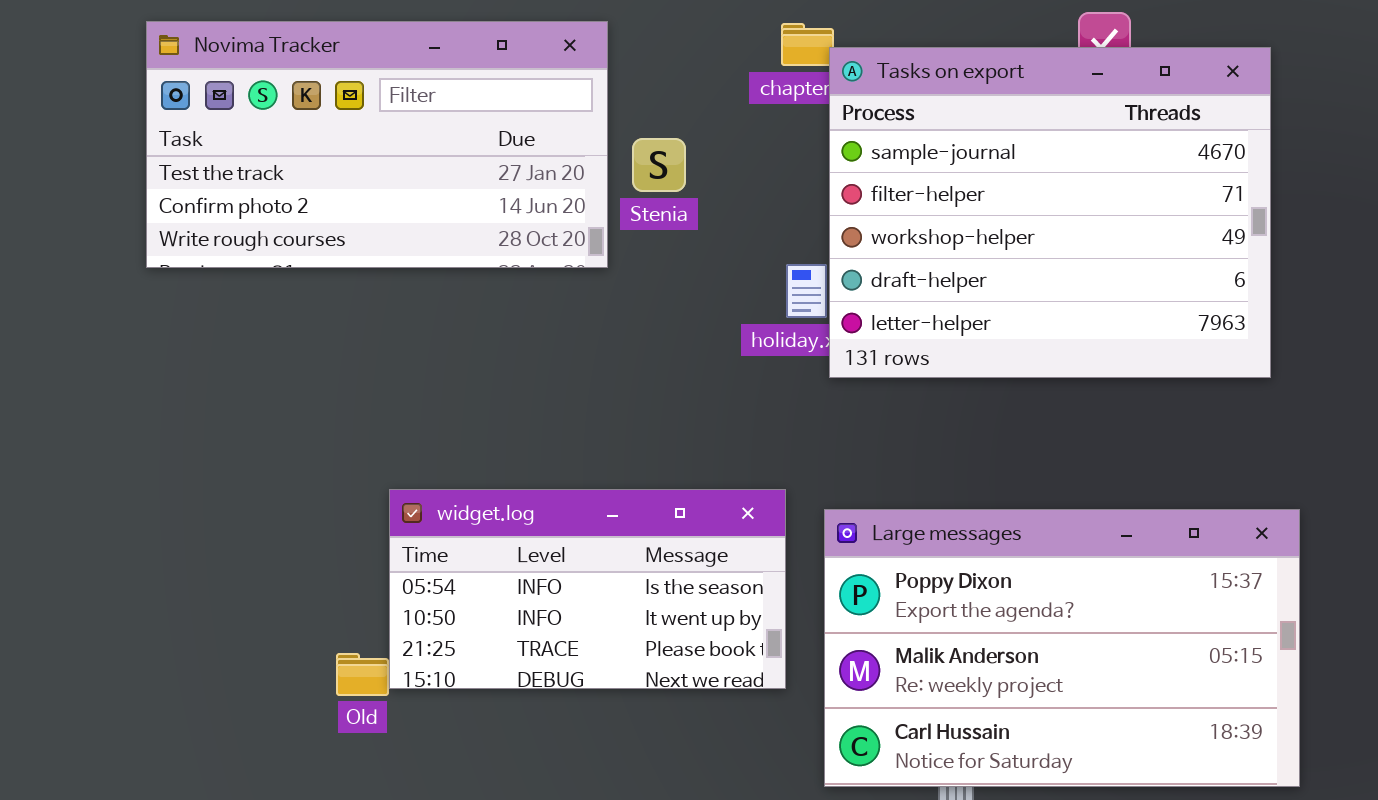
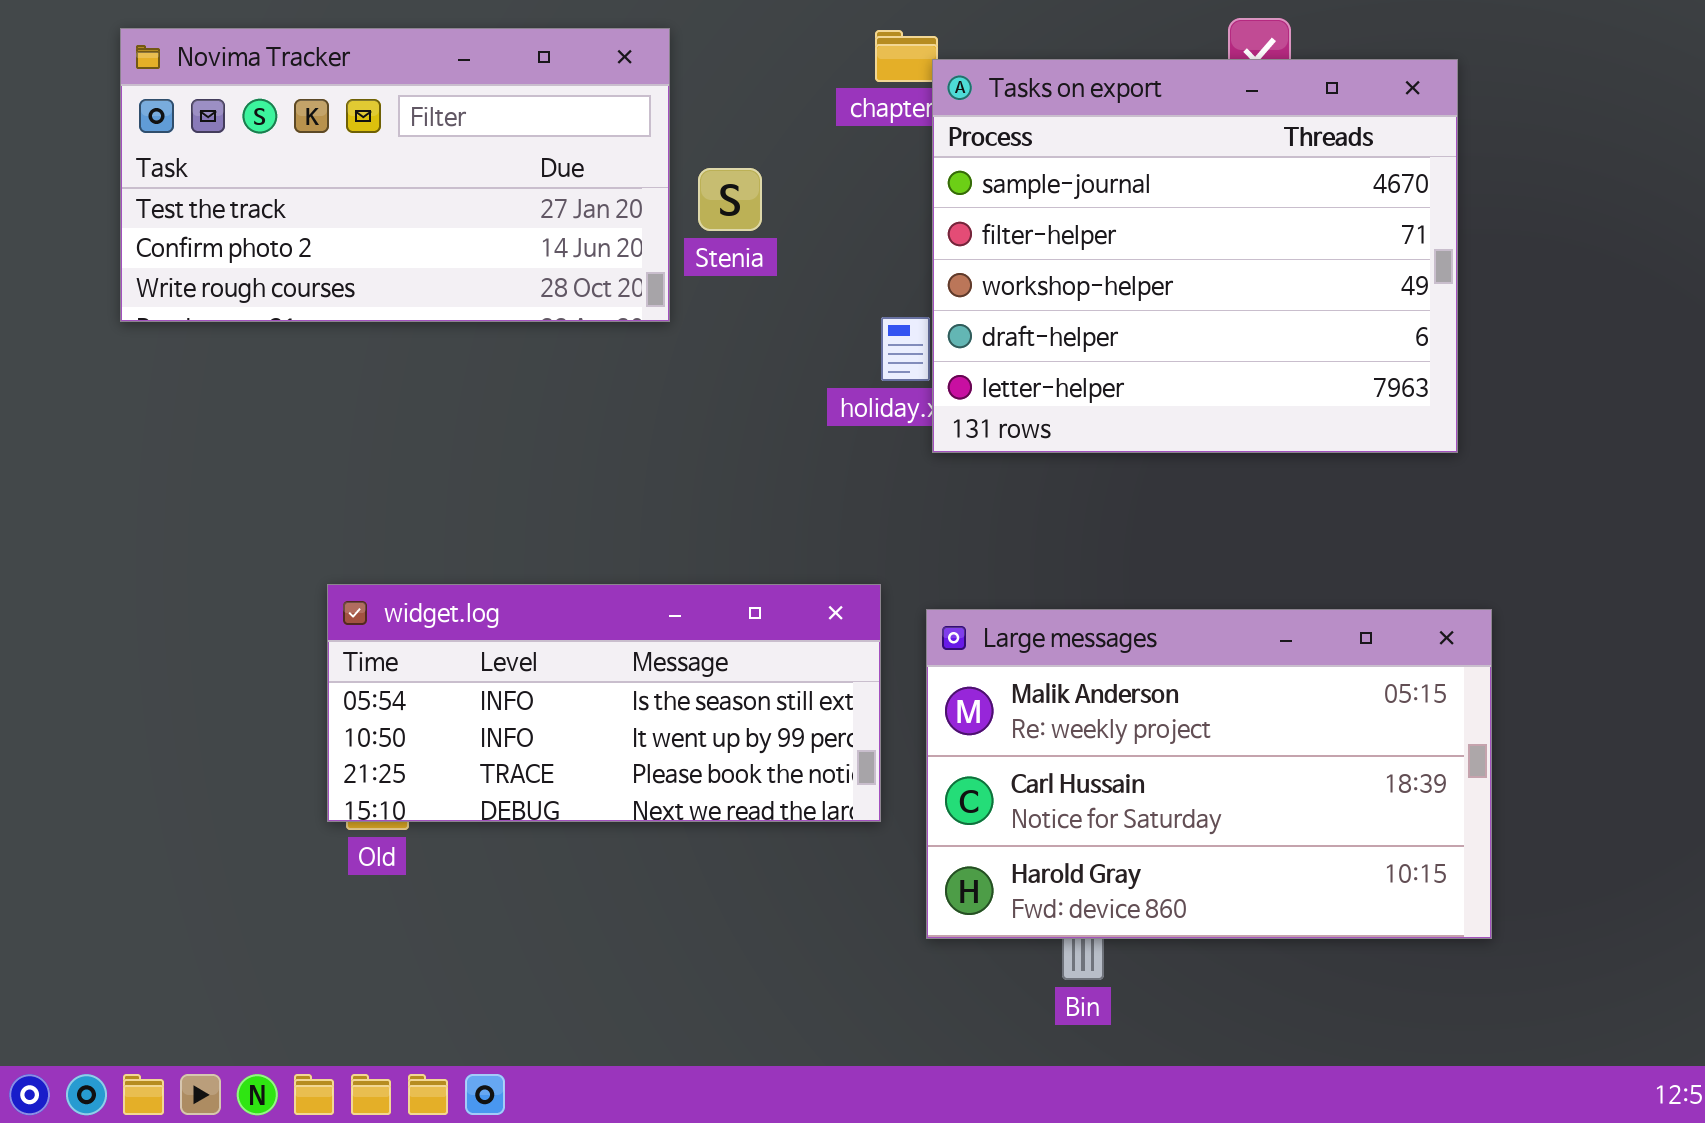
widget.log: [389,489,786,689] -> [327,584,881,822], resized
Large messages: [824,509,1300,787] -> [926,609,1492,939], scrolled down 1 row

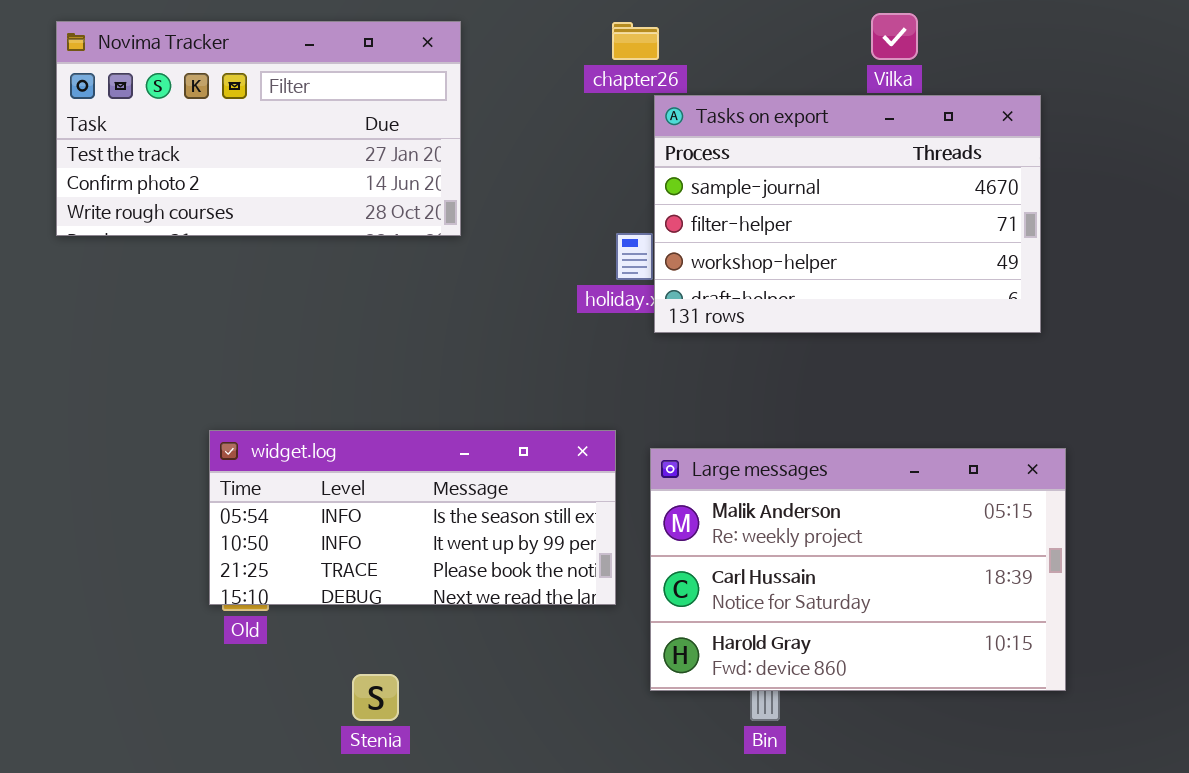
Tasks on export: [932,59,1458,453] -> [654,95,1041,333], resized
Stenia: [698,168,762,231] -> [352,674,399,721], moved

